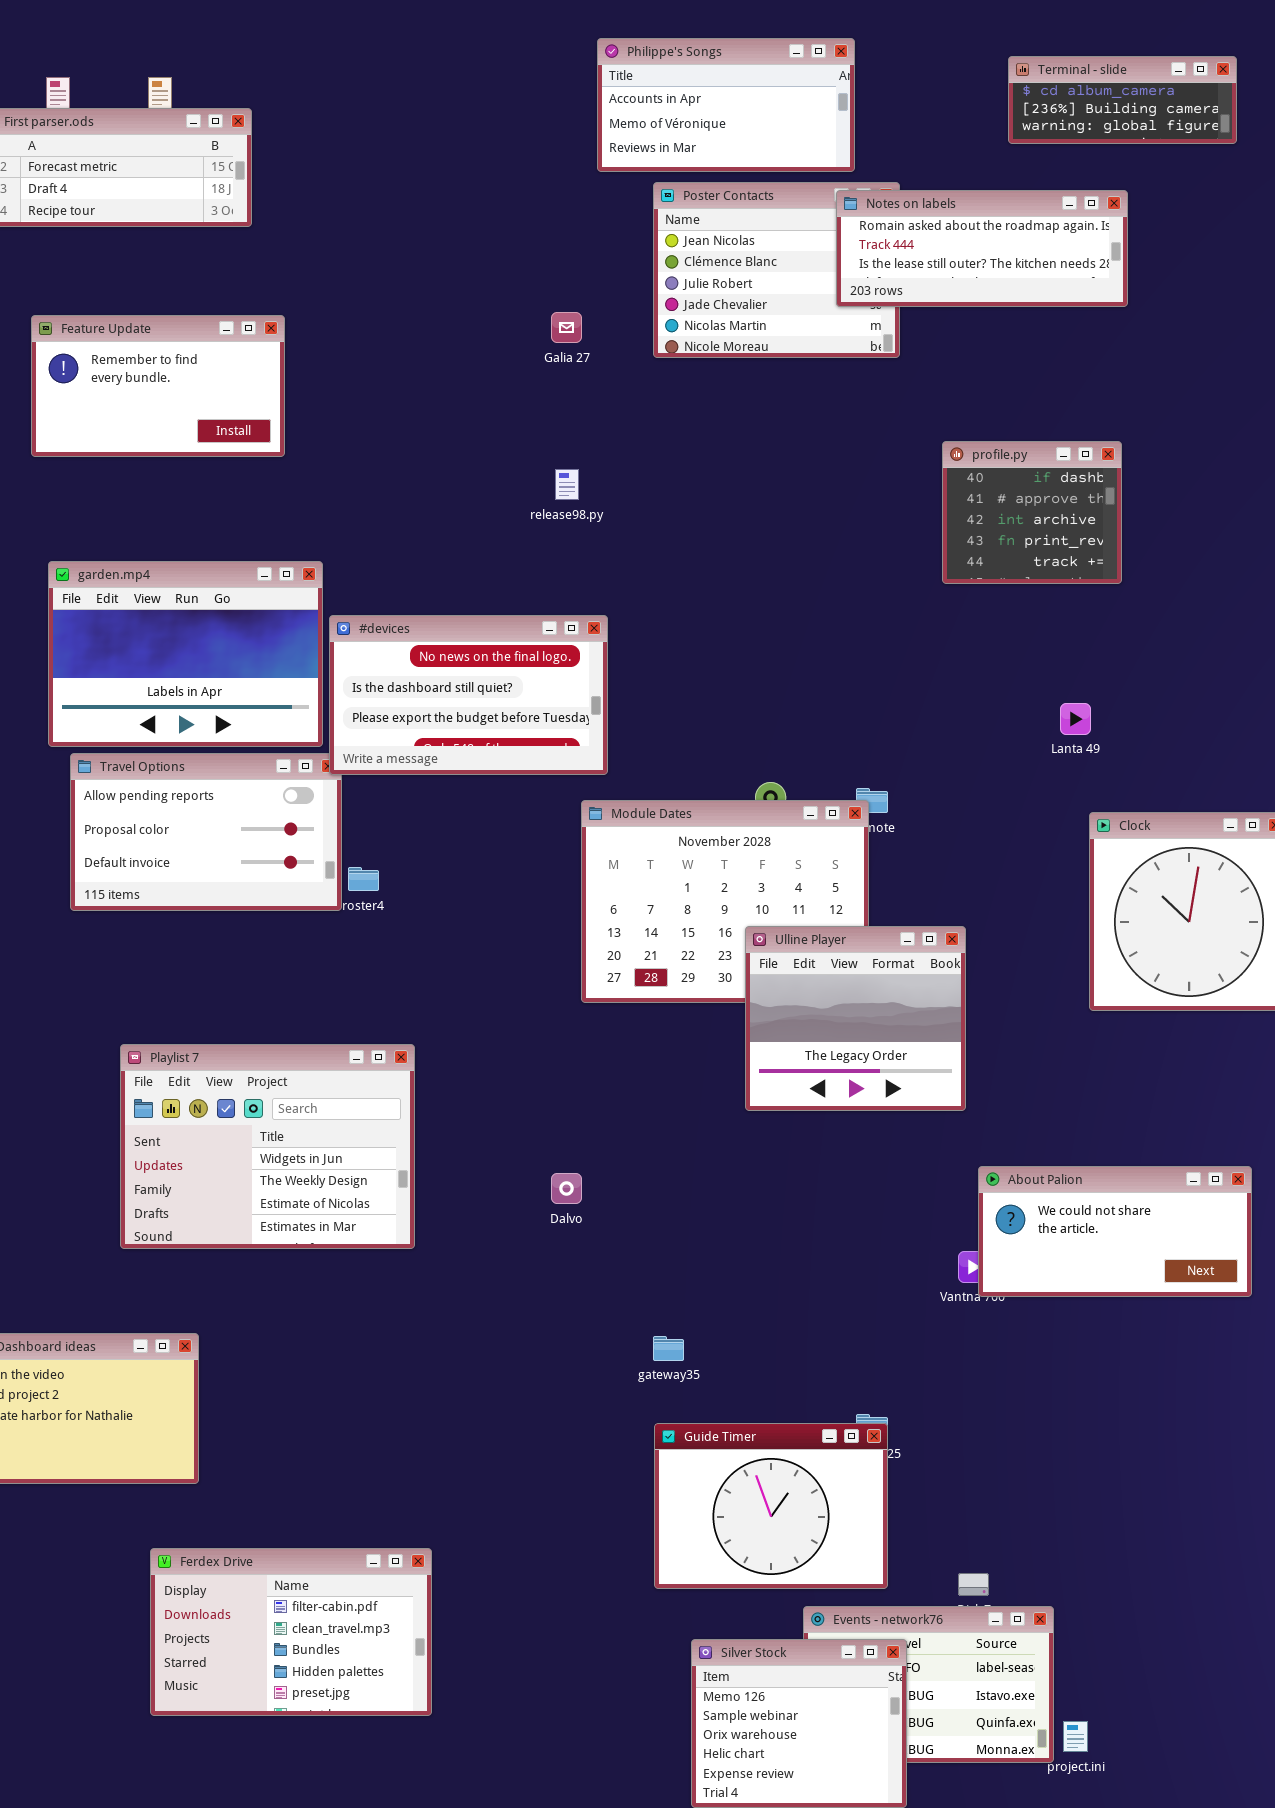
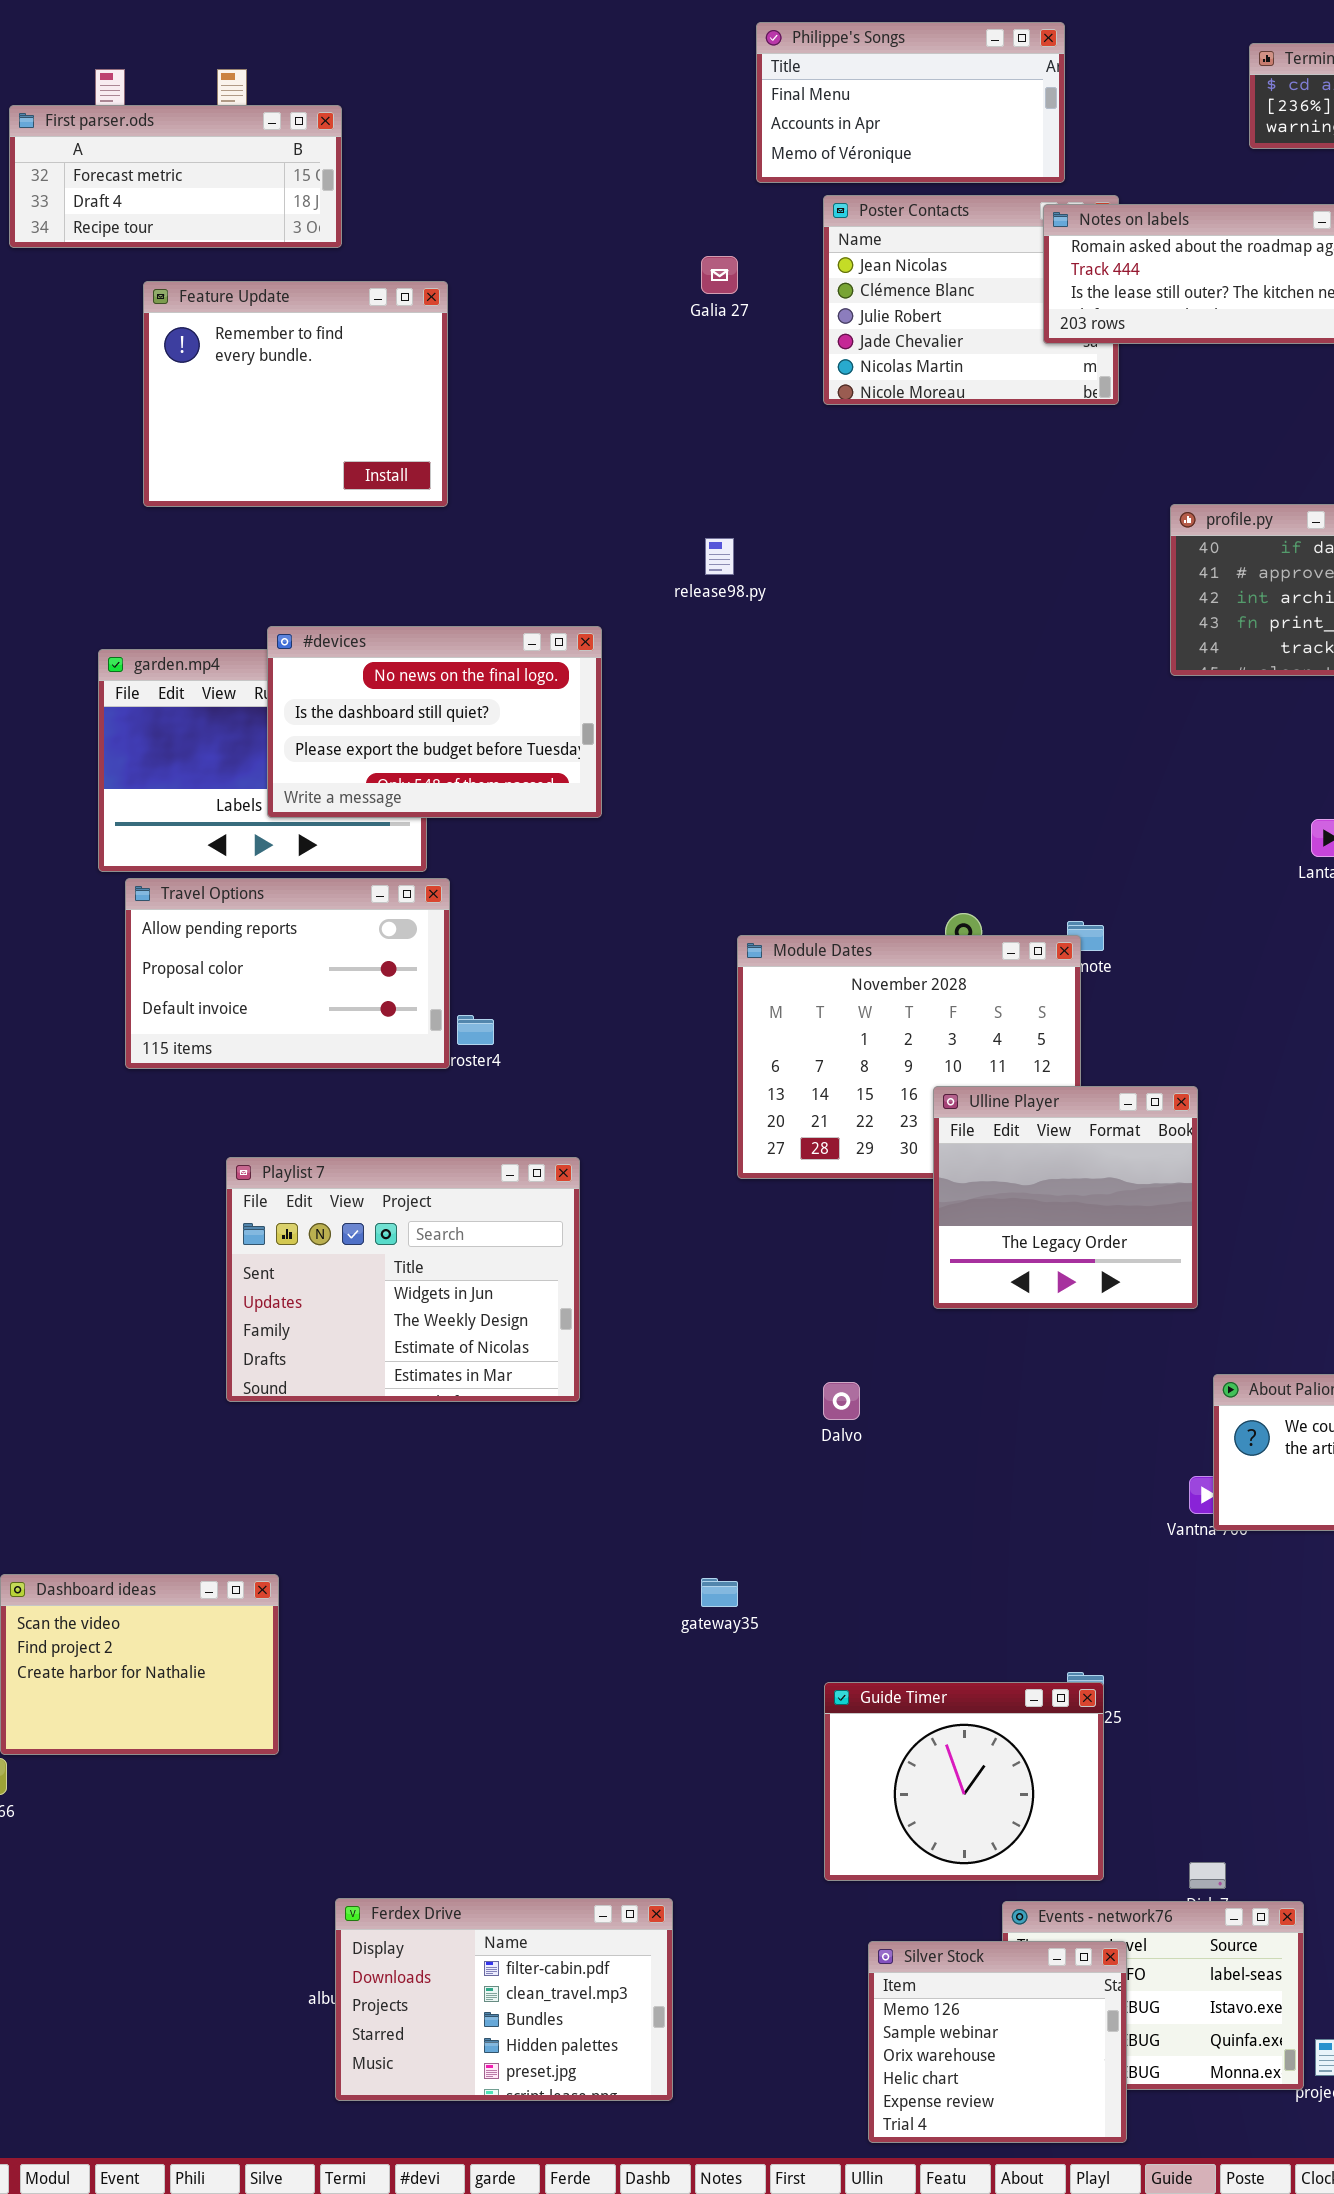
Philippe's Songs: [597,38,855,172] -> [756,22,1065,183], scrolled up 1 row
Galia 27: [551,312,582,343] -> [701,256,738,294], moved
Feature Update: [31,315,285,457] -> [143,281,448,507], moved, resized
#devices: [329,615,608,775] -> [267,626,602,818], moved
Playlist 7: [120,1044,415,1249] -> [226,1157,580,1402], moved
Dalvo: [551,1173,582,1204] -> [823,1382,860,1420], moved
gateway35: [653,1336,684,1361] -> [701,1578,738,1607], moved
Ferdex Drive: [150,1548,432,1716] -> [335,1898,673,2101], moved

